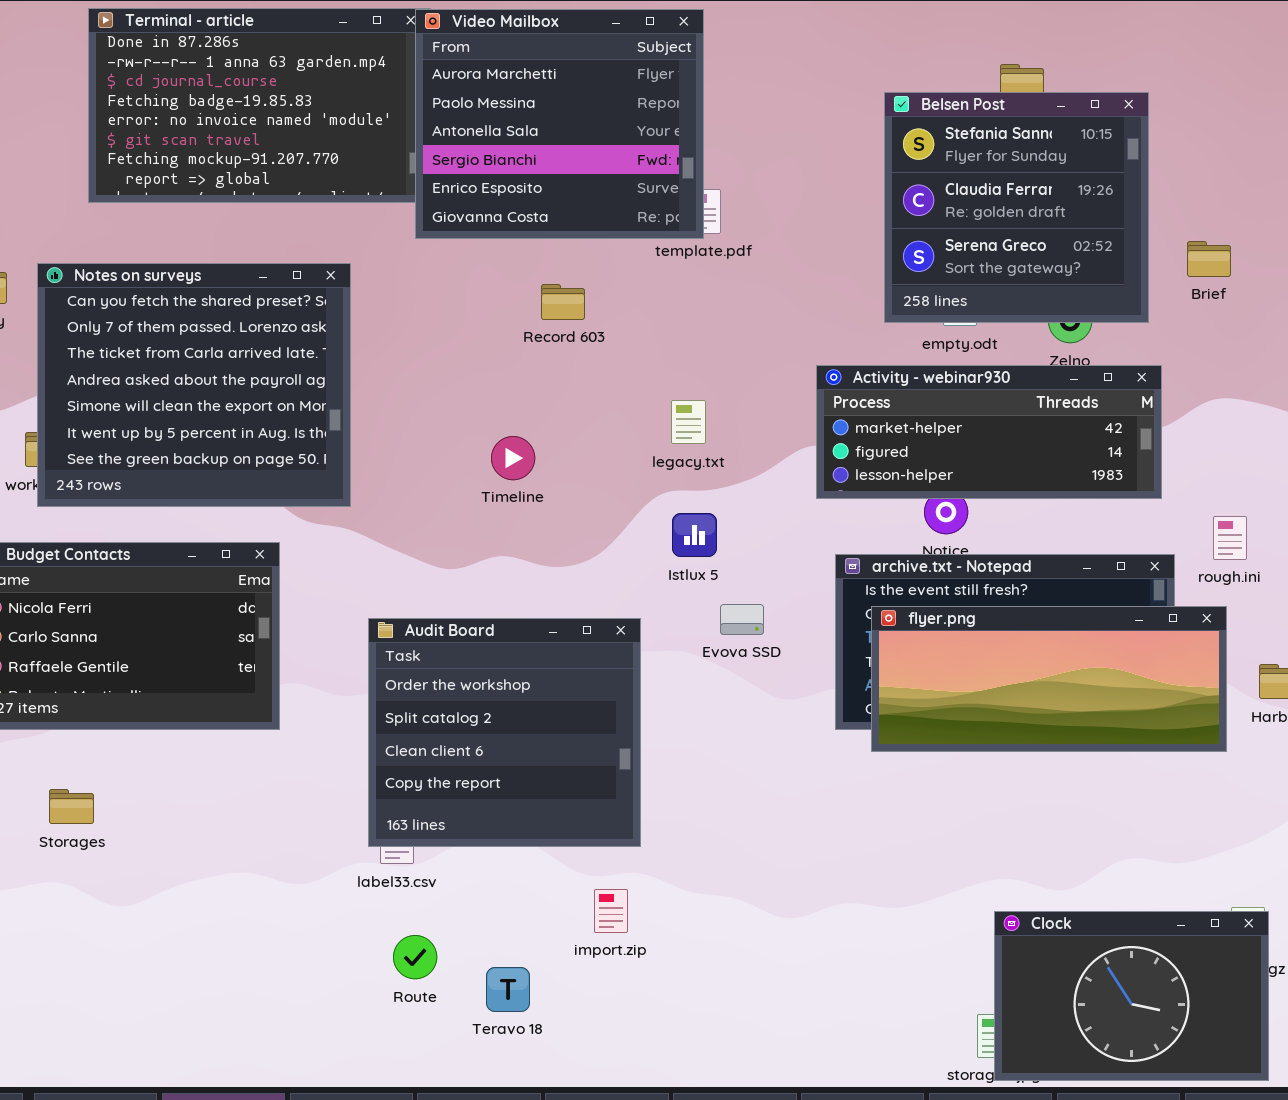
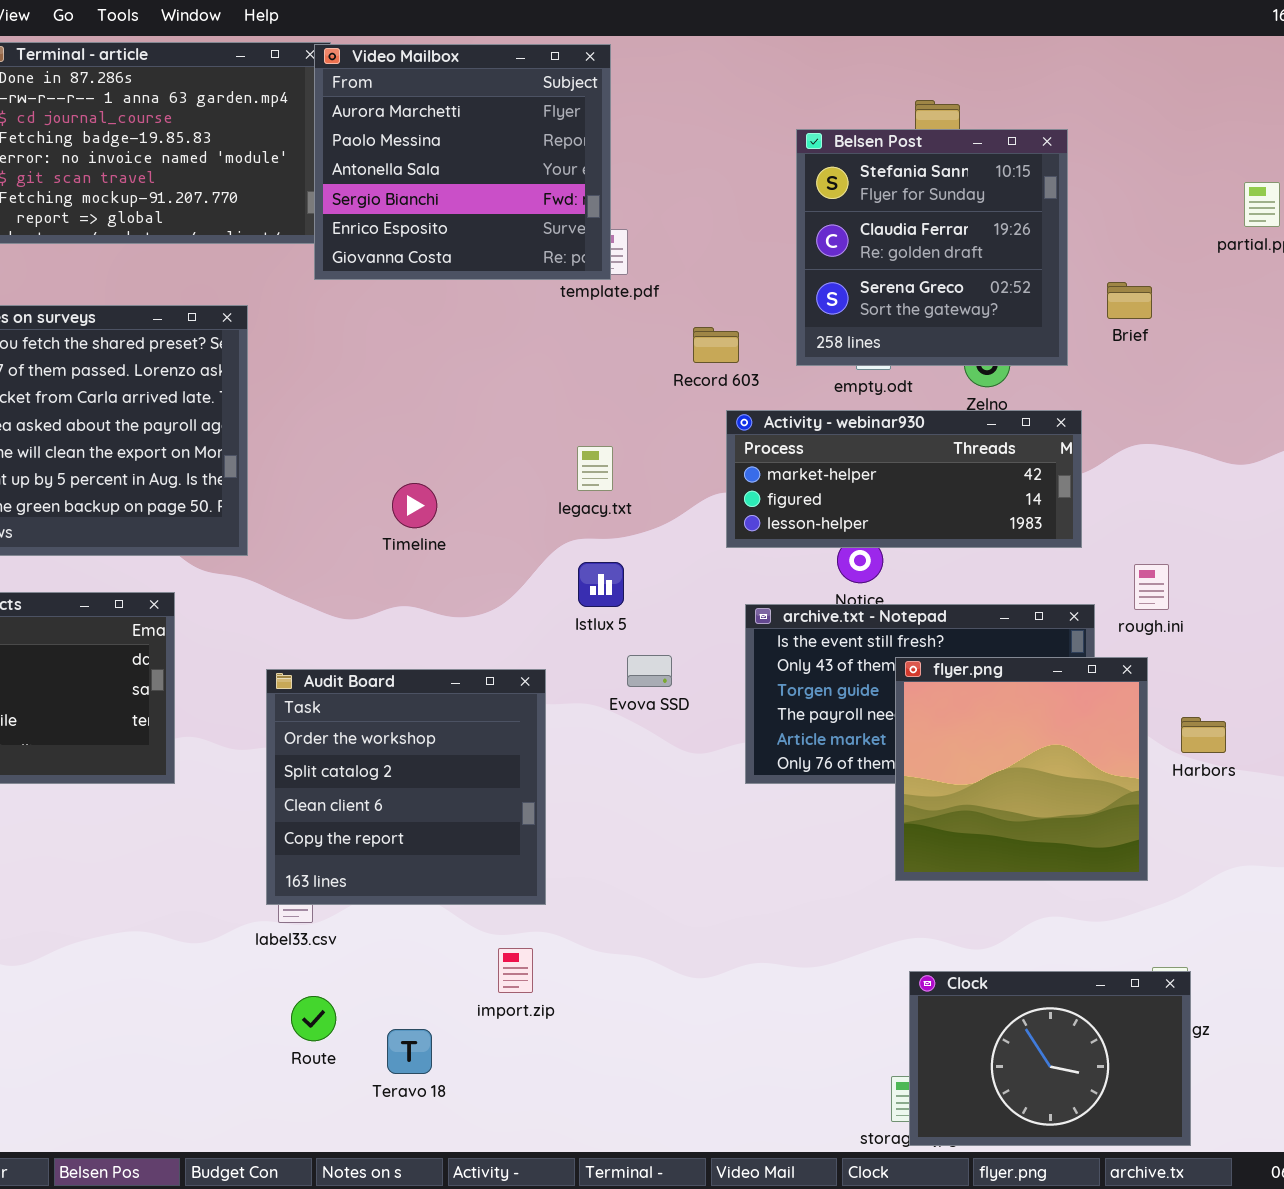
Record 603: [541,284,585,320] -> [693,327,739,363], moved
flyer.png: [871,606,1227,752] -> [895,657,1148,881], resized

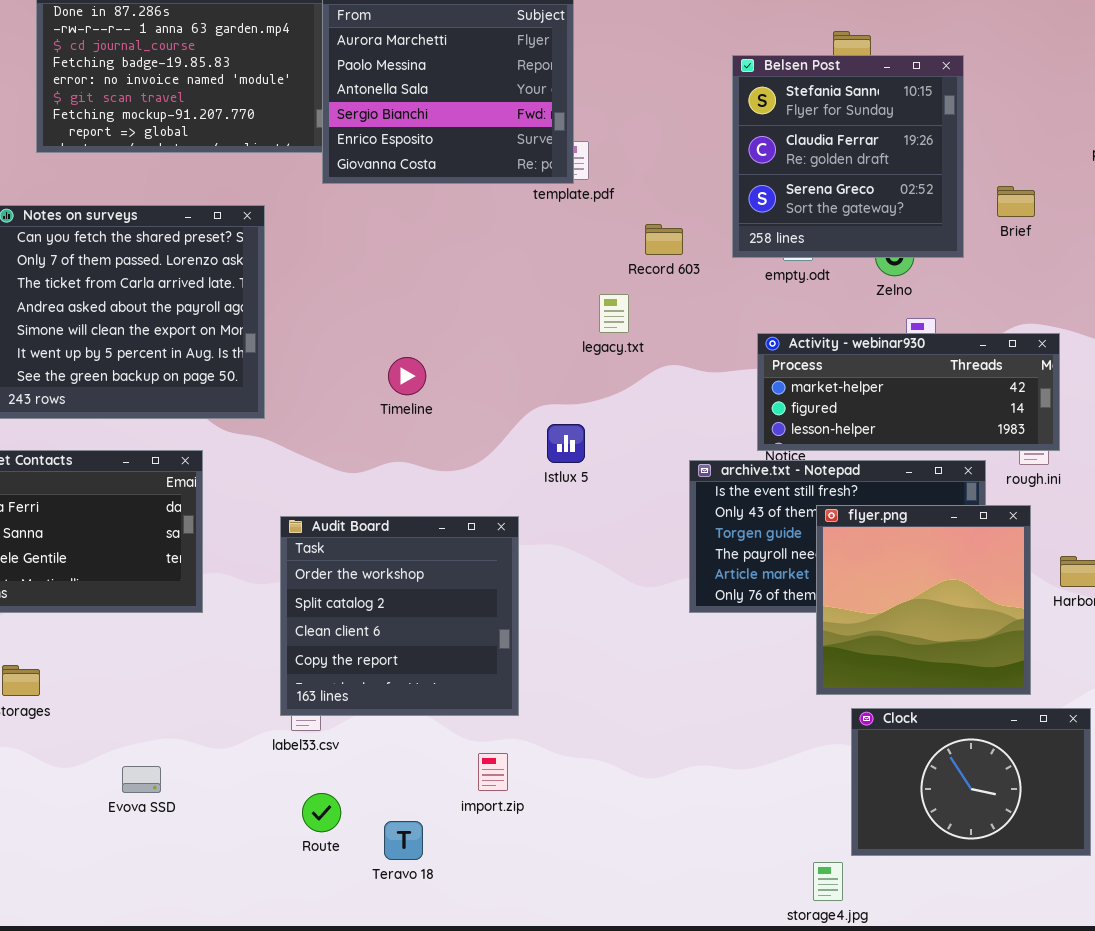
Activity - webinar930: [726,410,1082,548] -> [757,333,1060,451], moved
legacy.txt: [577,446,613,491] -> [599,294,629,333], moved
Evova SSD: [627,655,672,687] -> [122,766,161,793], moved
Clock: [909,971,1191,1146] -> [851,708,1091,856], moved

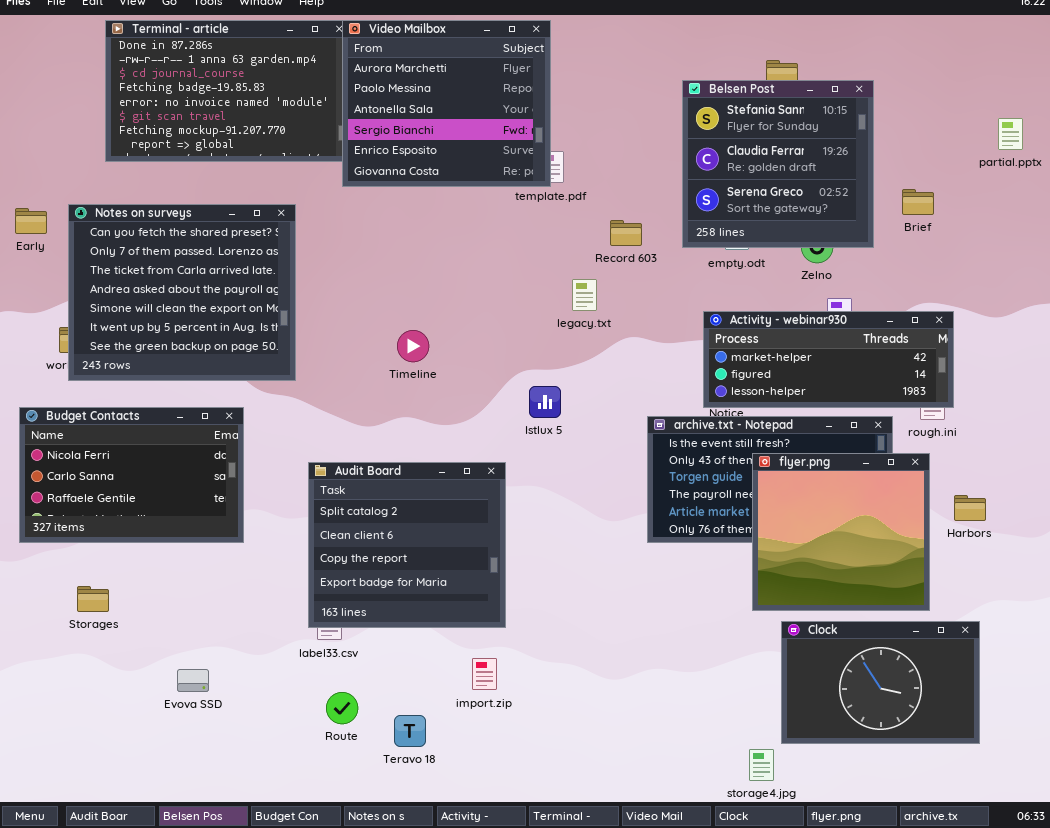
Audit Board: [280,516,519,716] -> [308,462,506,628], scrolled down 1 row

